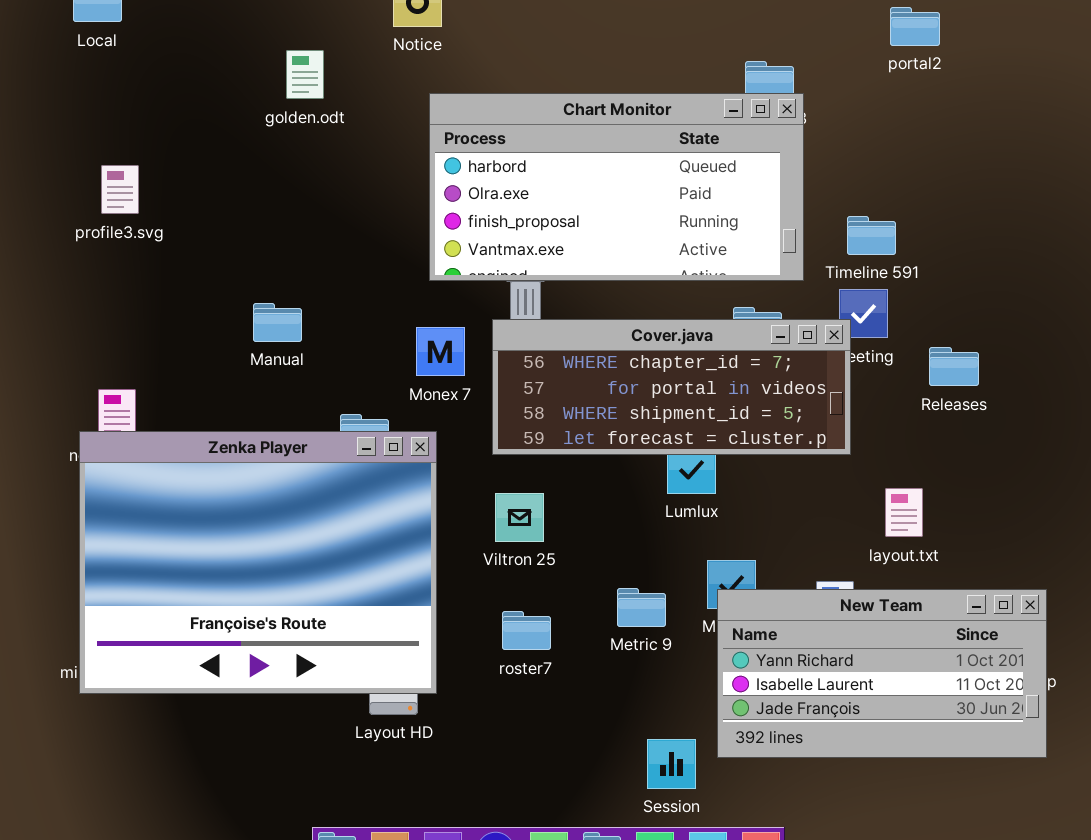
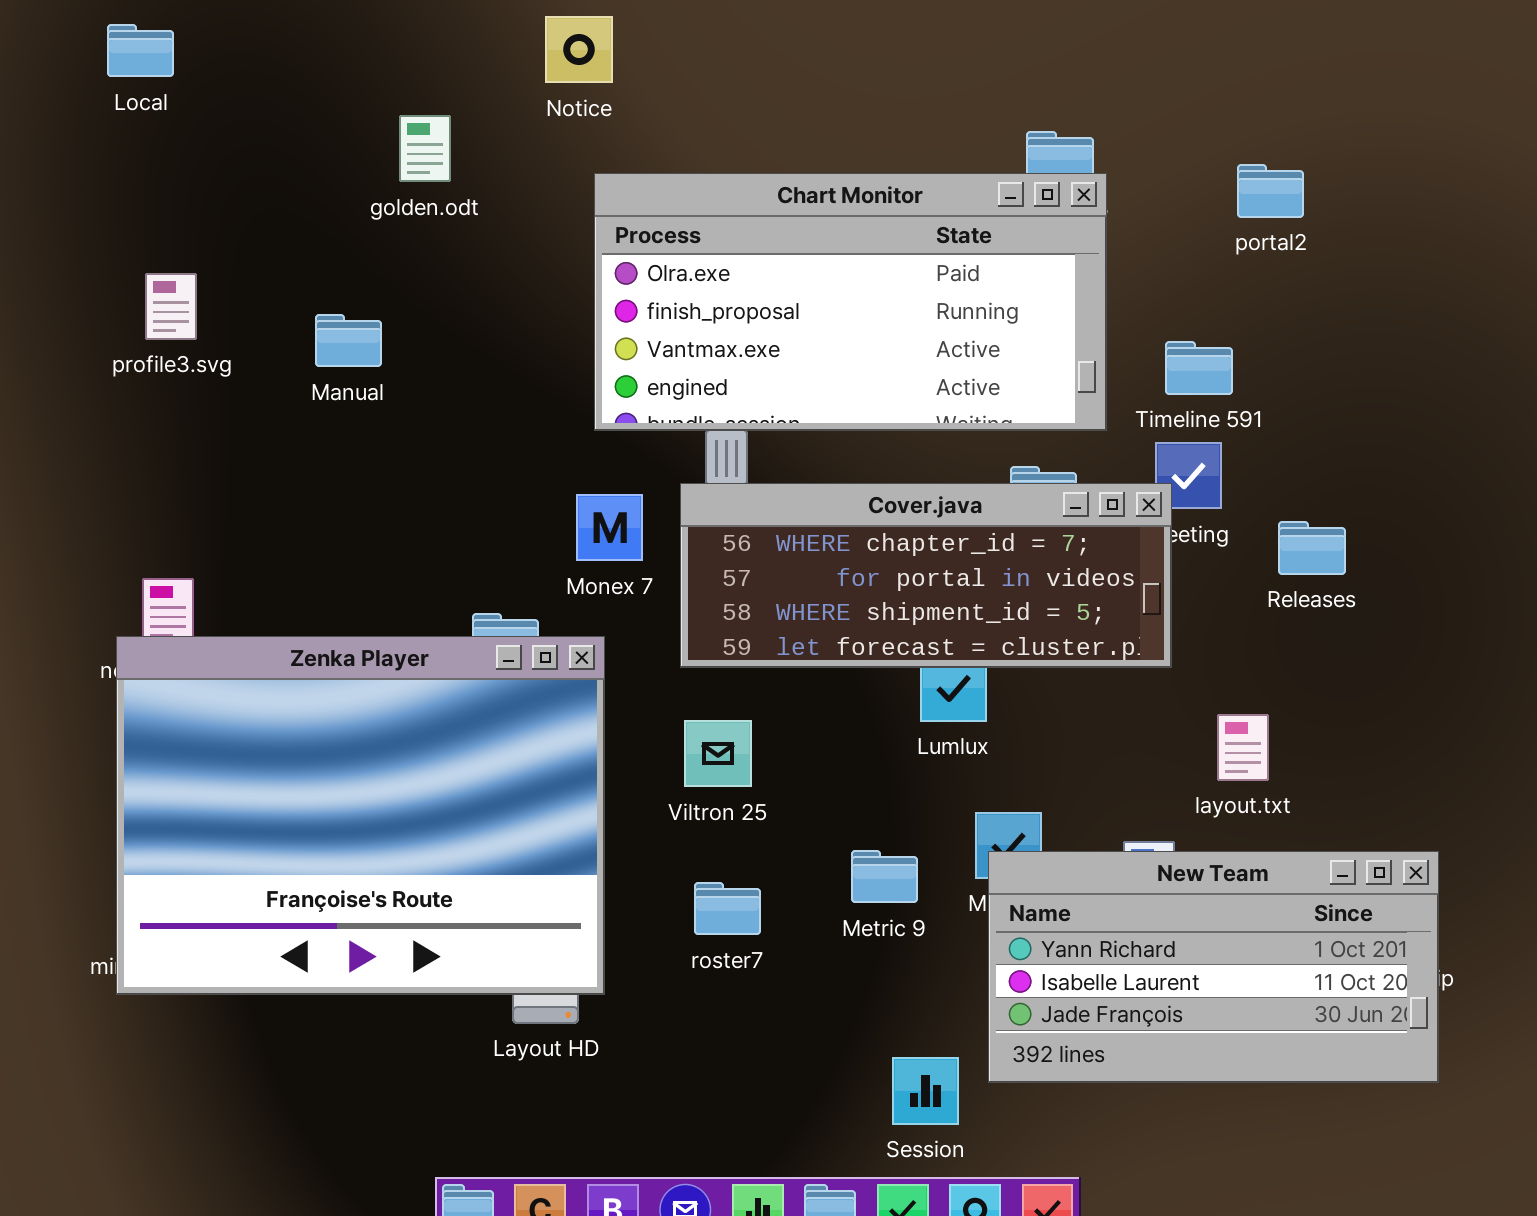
portal2: [890,7,940,46] -> [1237,164,1304,218], moved
Chart Monitor: [429,93,804,281] -> [594,173,1107,431], scrolled down 1 row
Manual: [253,303,302,342] -> [315,314,382,367], moved

